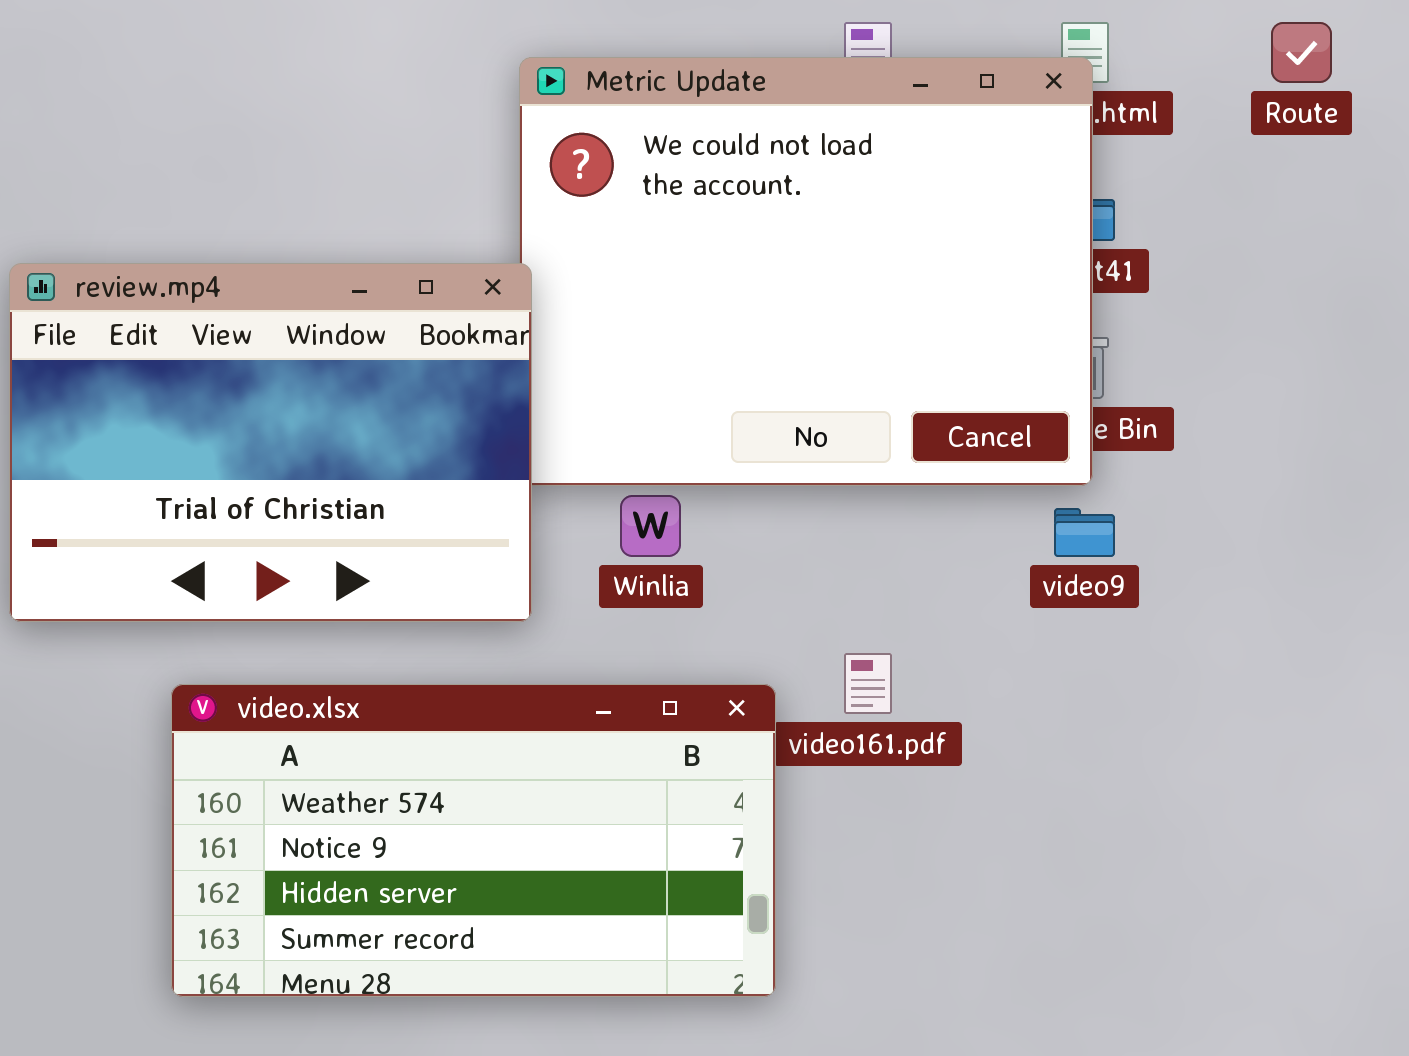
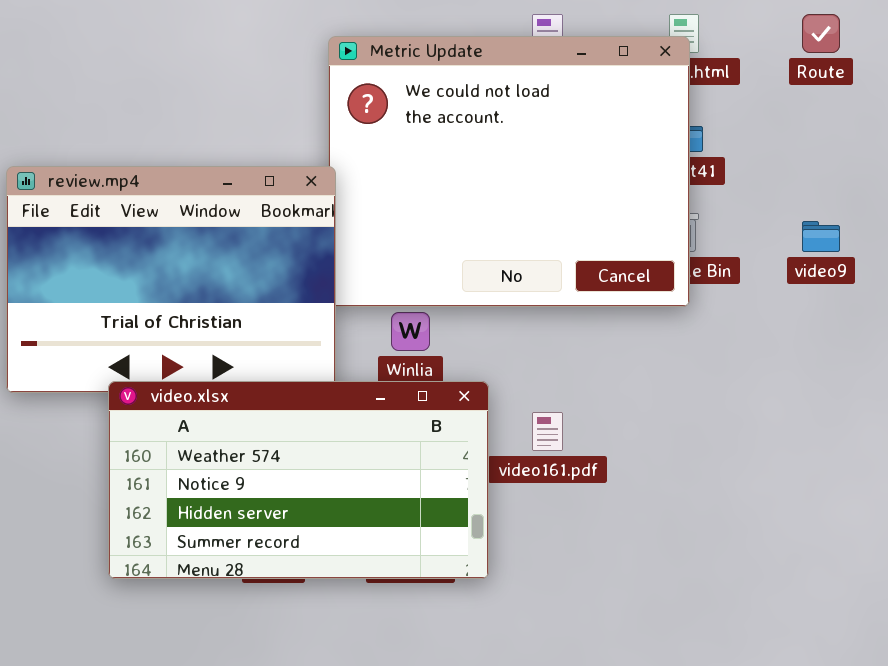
video9: [1054,508,1115,557] -> [802,221,840,252], moved
video.xlsx: [171,684,776,997] -> [108,381,489,579], moved

